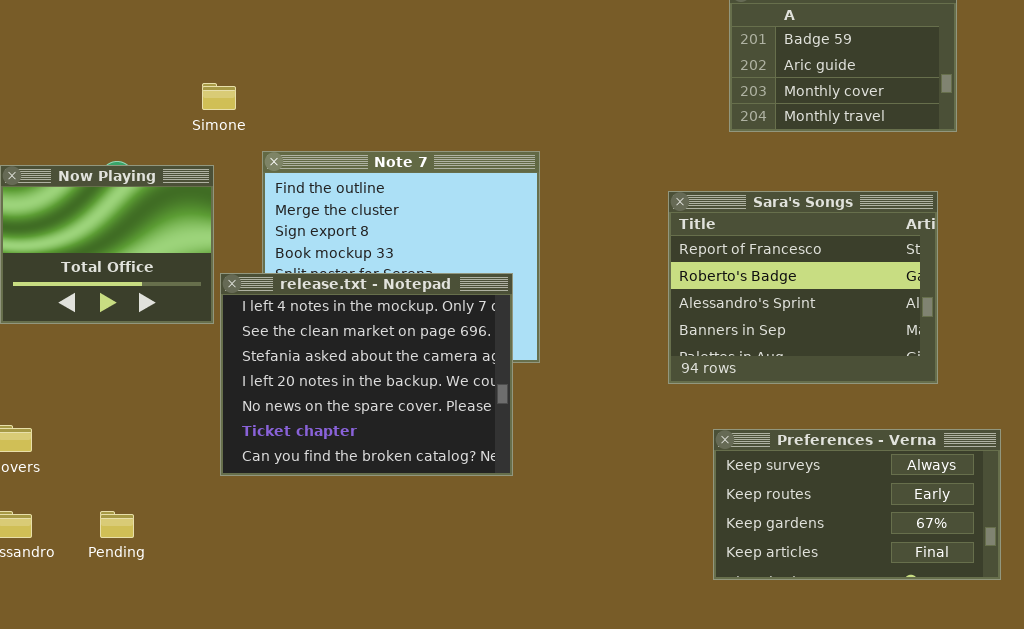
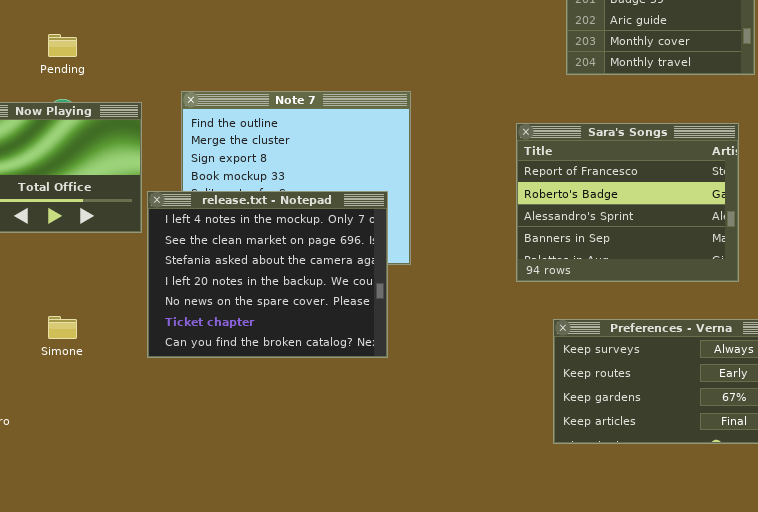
Simone: [202,83,236,110] -> [48,316,77,339], moved
Pending: [100,511,134,538] -> [48,34,77,57], moved

